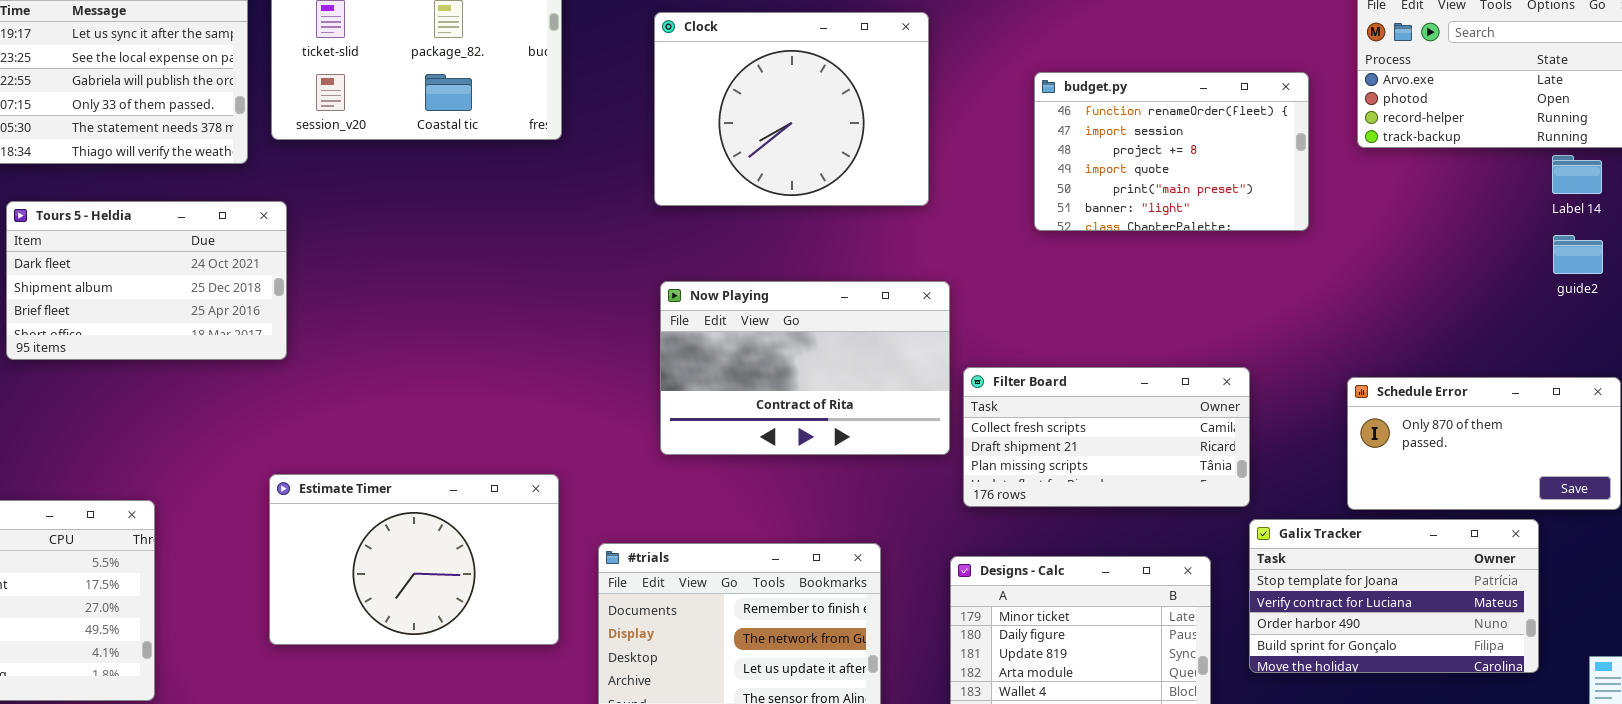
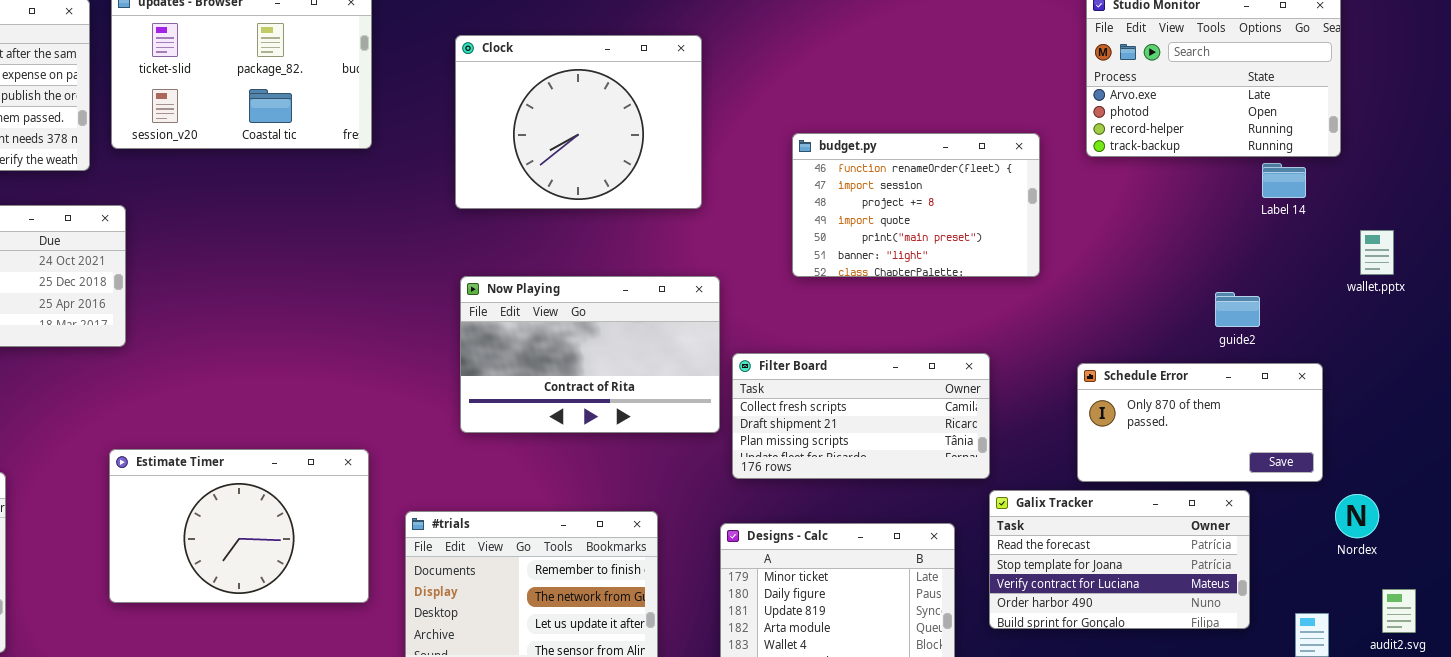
budget.py: [1034,72,1309,231] -> [792,133,1040,277], moved
guide2: [1553,235,1603,274] -> [1215,292,1260,327], moved
Galix Tracker: [1249,519,1539,673] -> [989,490,1250,629], scrolled up 1 row

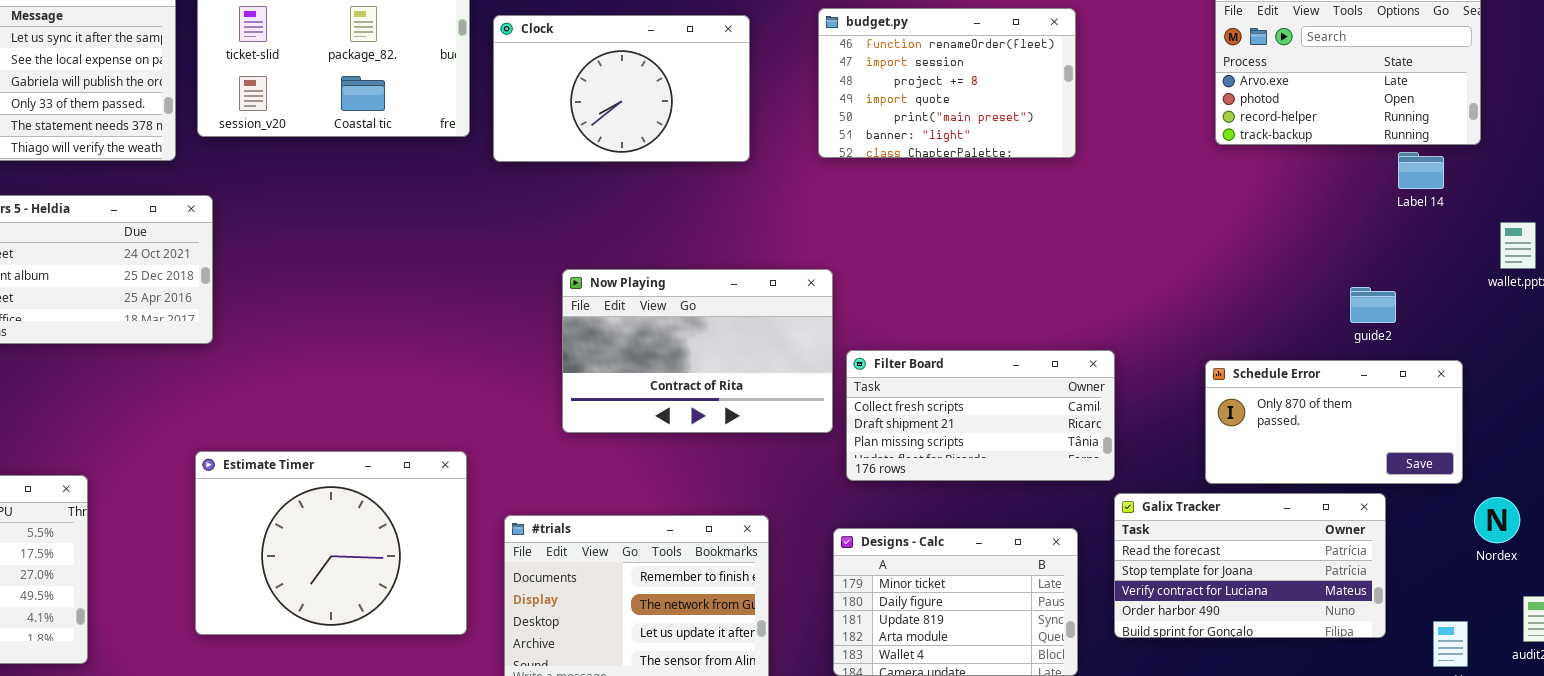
Clock: [455,35,702,209] -> [493,15,750,162], moved, resized
budget.py: [792,133,1040,277] -> [818,8,1076,158], moved
Estimate Timer: [109,449,369,603] -> [195,451,467,635], resized

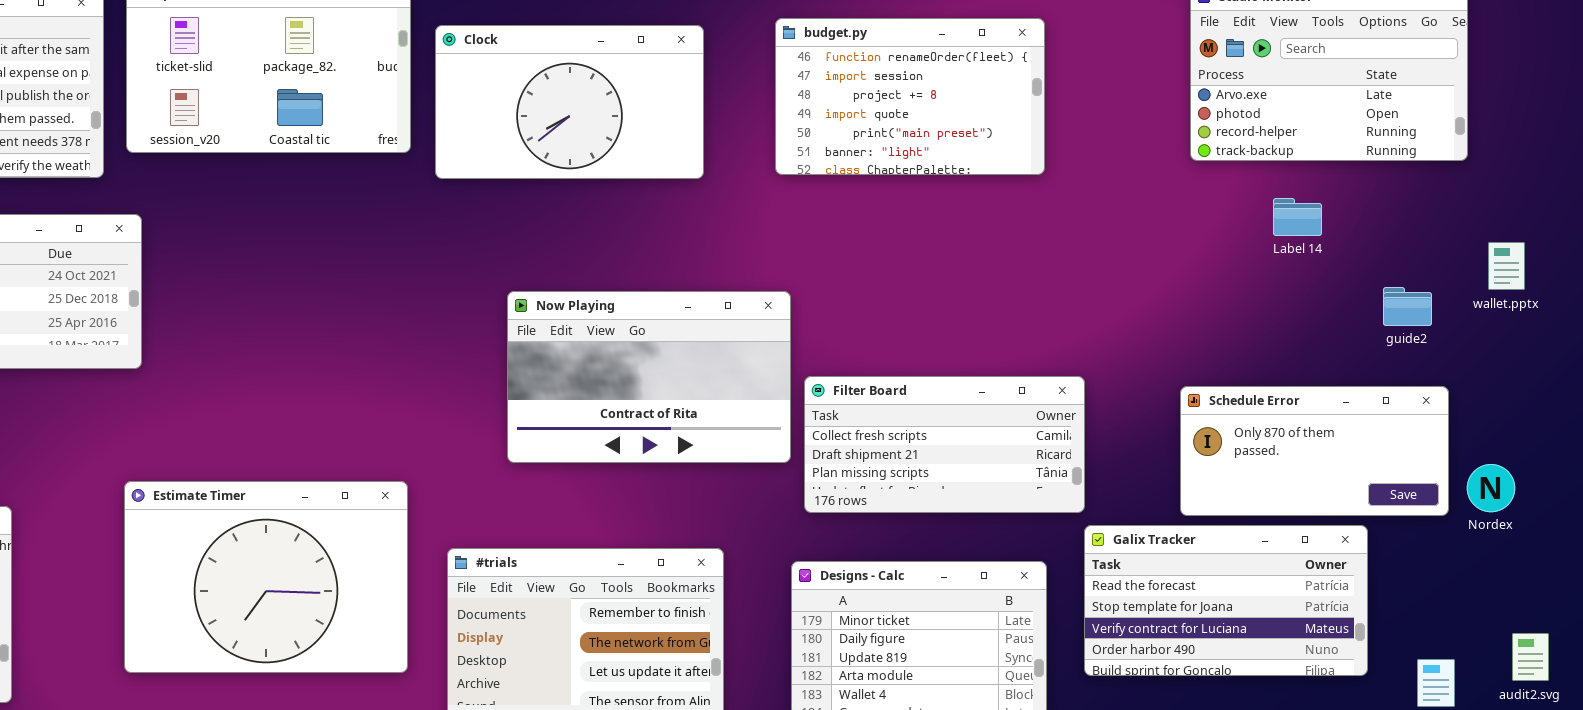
Label 14: [1398,152,1444,189] -> [1273,198,1322,236], moved
guide2: [1350,287,1396,323] -> [1383,287,1432,326], moved
Nordex: [1474,497,1520,543] -> [1467,464,1515,512], moved

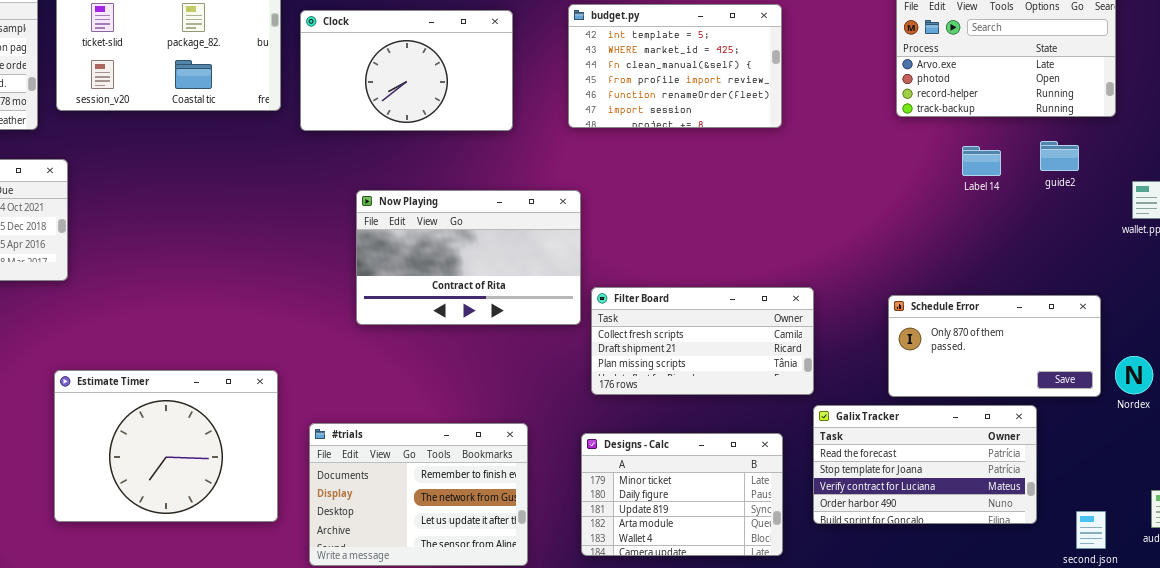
budget.py: [775,18,1045,175] -> [568,4,782,128], scrolled up 4 rows
guide2: [1383,287,1432,326] -> [1040,141,1079,171], moved
Now Playing: [507,291,791,463] -> [356,190,581,325], moved

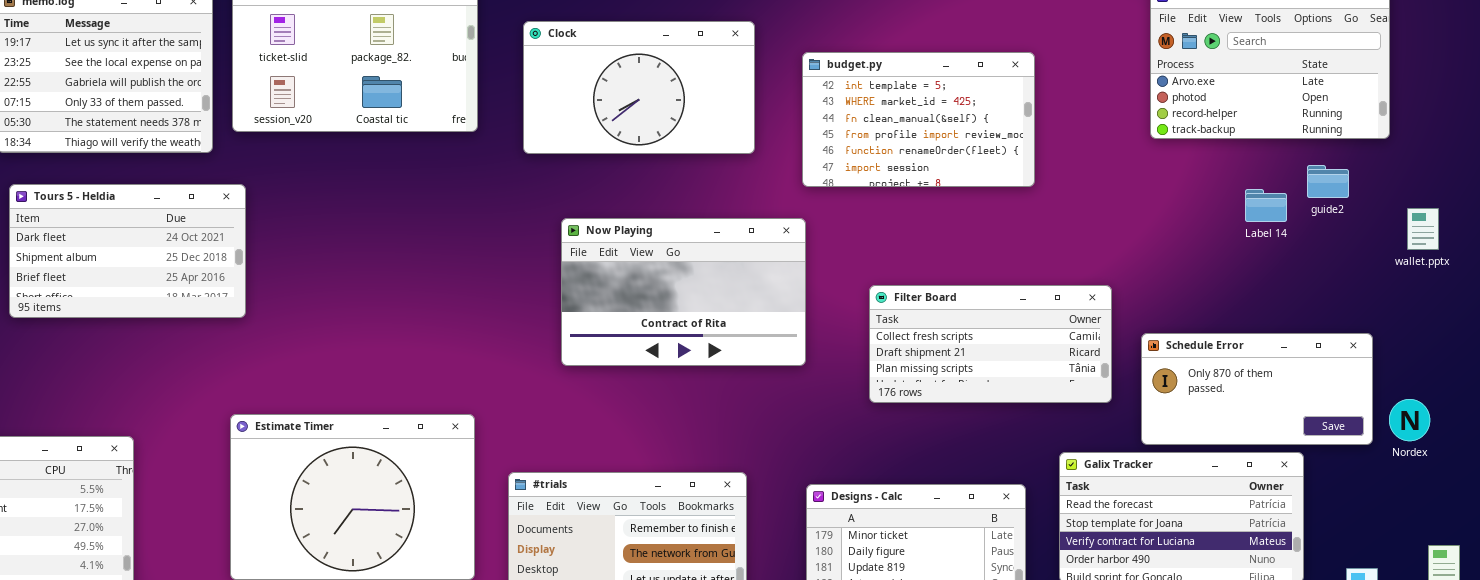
budget.py: [568,4,782,128] -> [802,52,1035,187], moved
Clock: [300,10,513,131] -> [523,21,755,154], moved
Label 14: [962,146,1001,176] -> [1245,189,1287,222], moved
Filter Board: [591,287,814,395] -> [869,285,1112,403], moved

